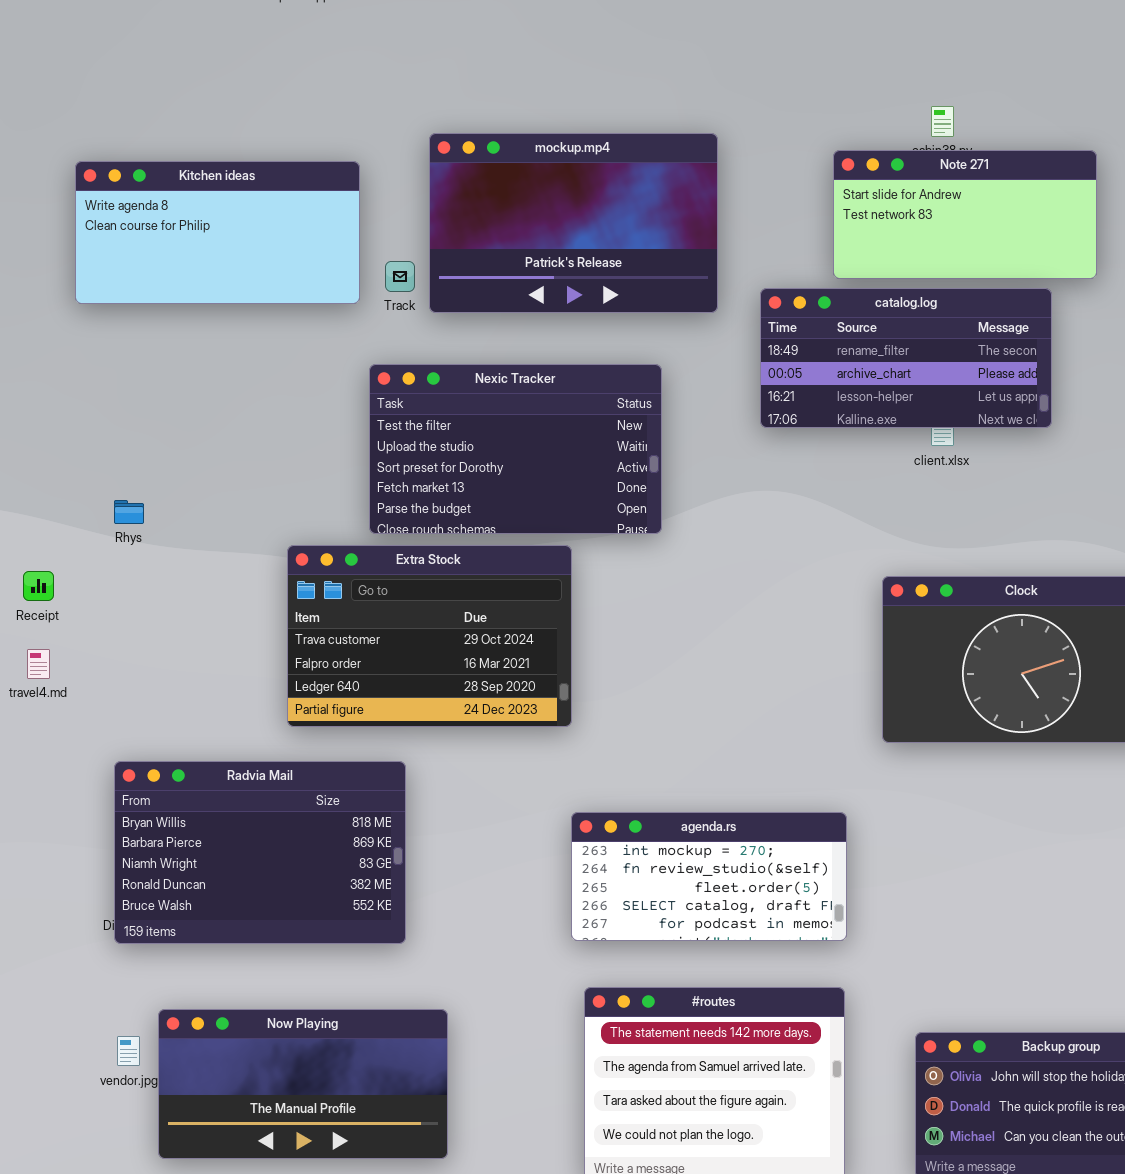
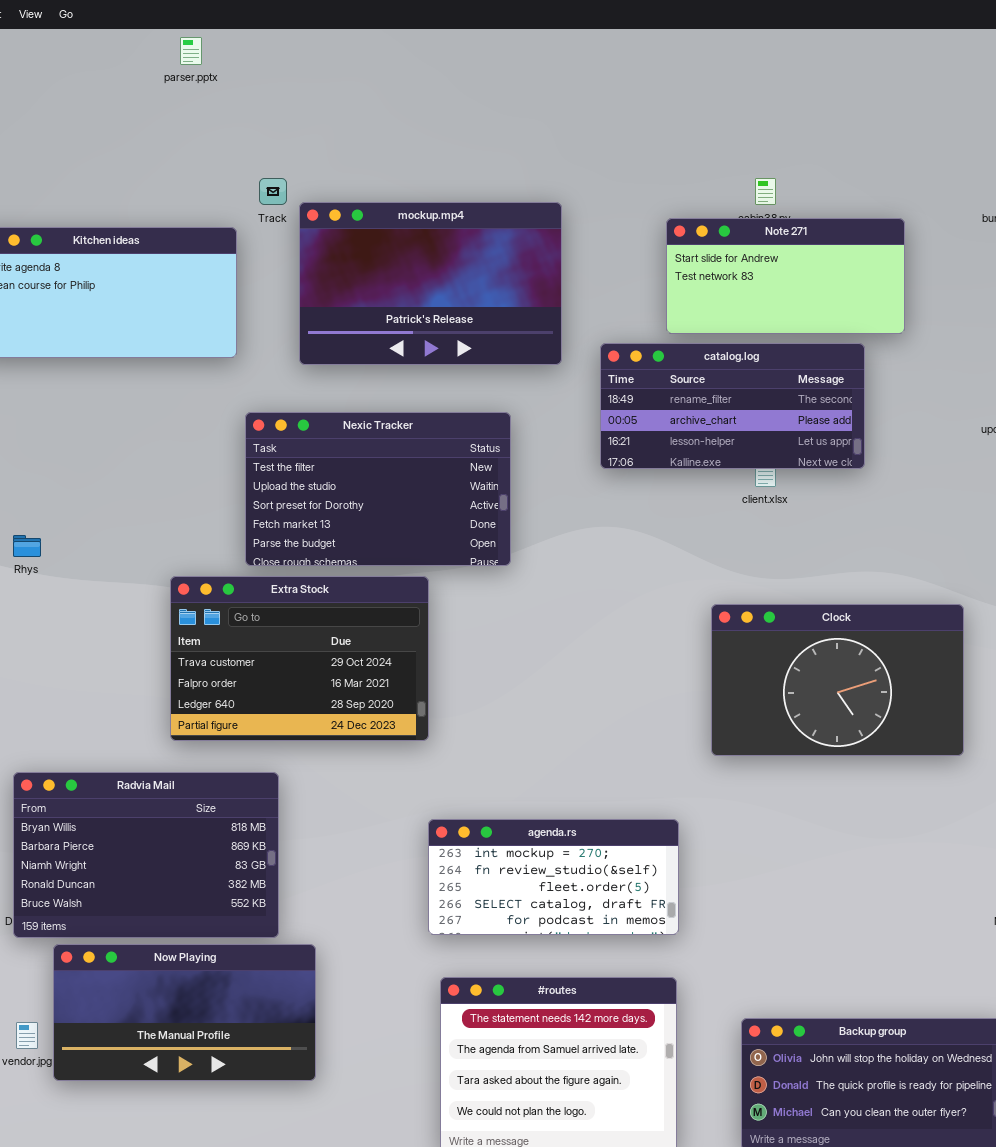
Track: [385,261,415,292] -> [259,178,287,205], moved
Now Playing: [158,1009,448,1159] -> [53,944,316,1081], moved

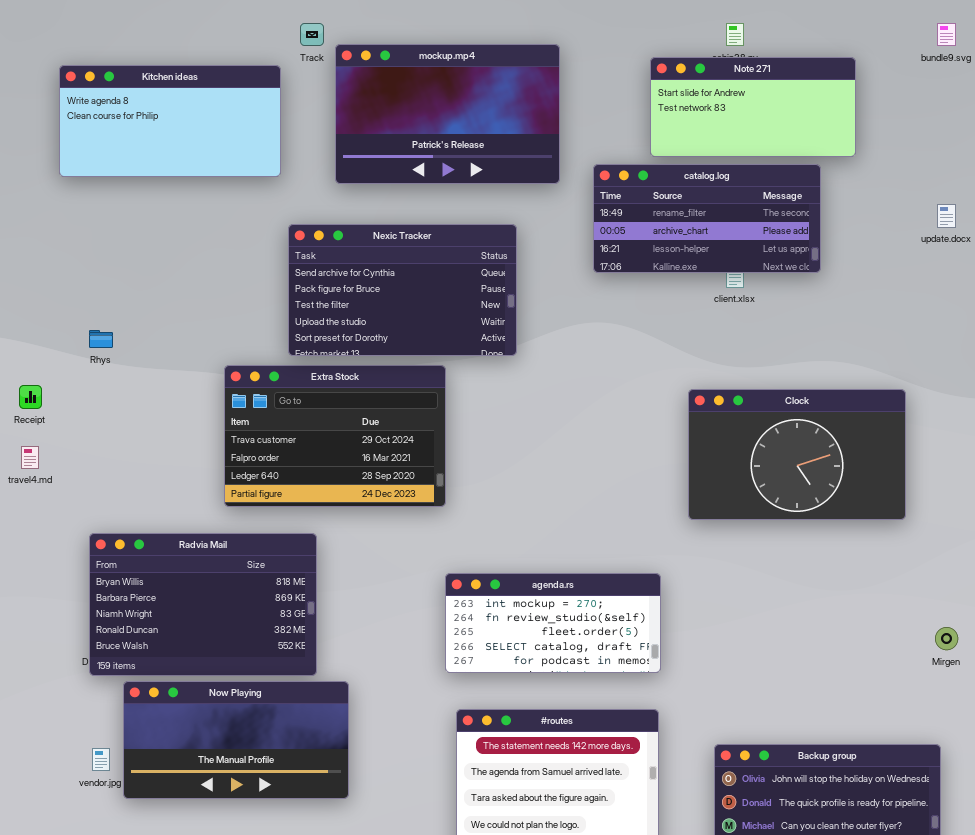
Nexic Tracker: [245,412,511,566] -> [288,224,517,356], scrolled up 2 rows

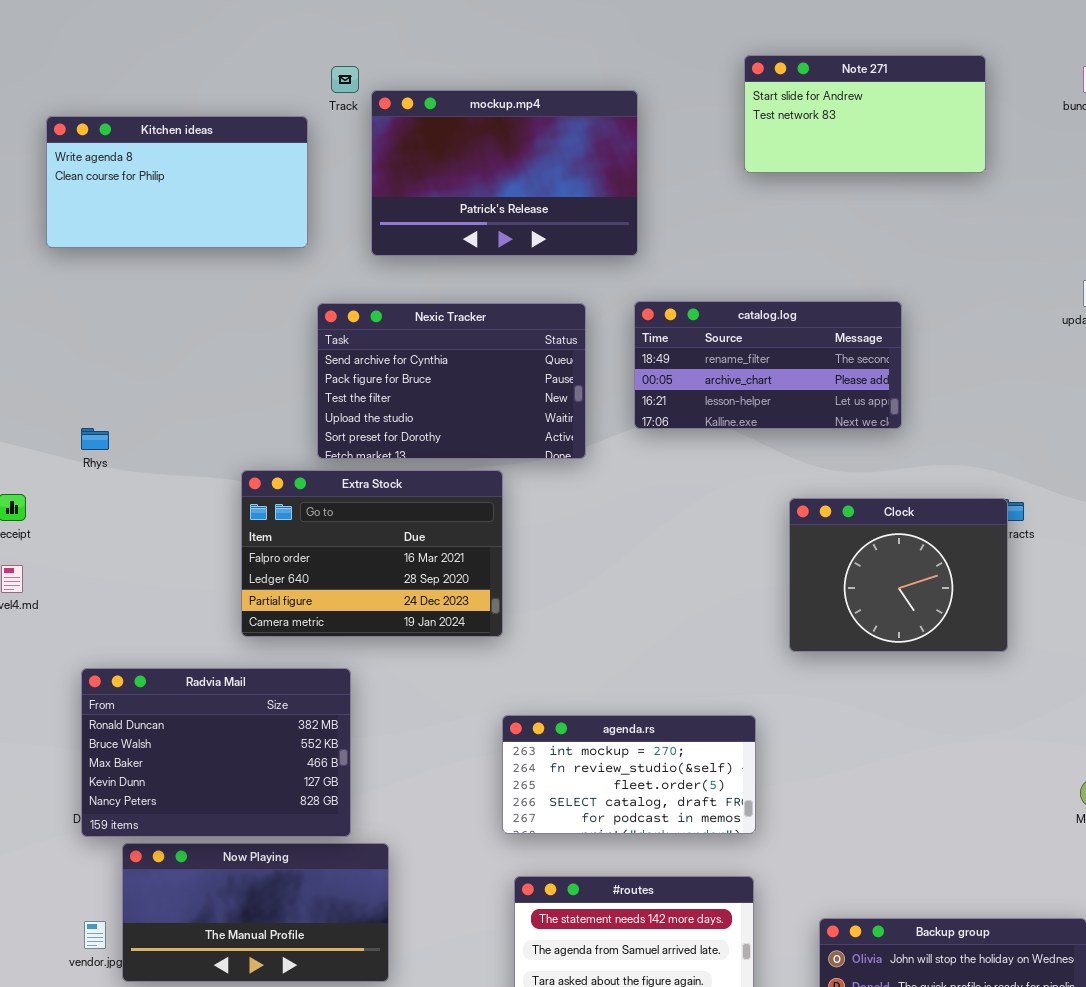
Note 271: [650,57,856,157] -> [744,55,986,173], moved
catalog.log: [593,164,821,273] -> [634,301,902,429], moved
Extra Stock: [224,365,446,507] -> [241,470,503,637], scrolled down 1 row
Clock: [688,389,906,520] -> [789,498,1008,652], resized
Radvia Mail: [89,533,317,676] -> [81,668,351,837], scrolled down 3 rows

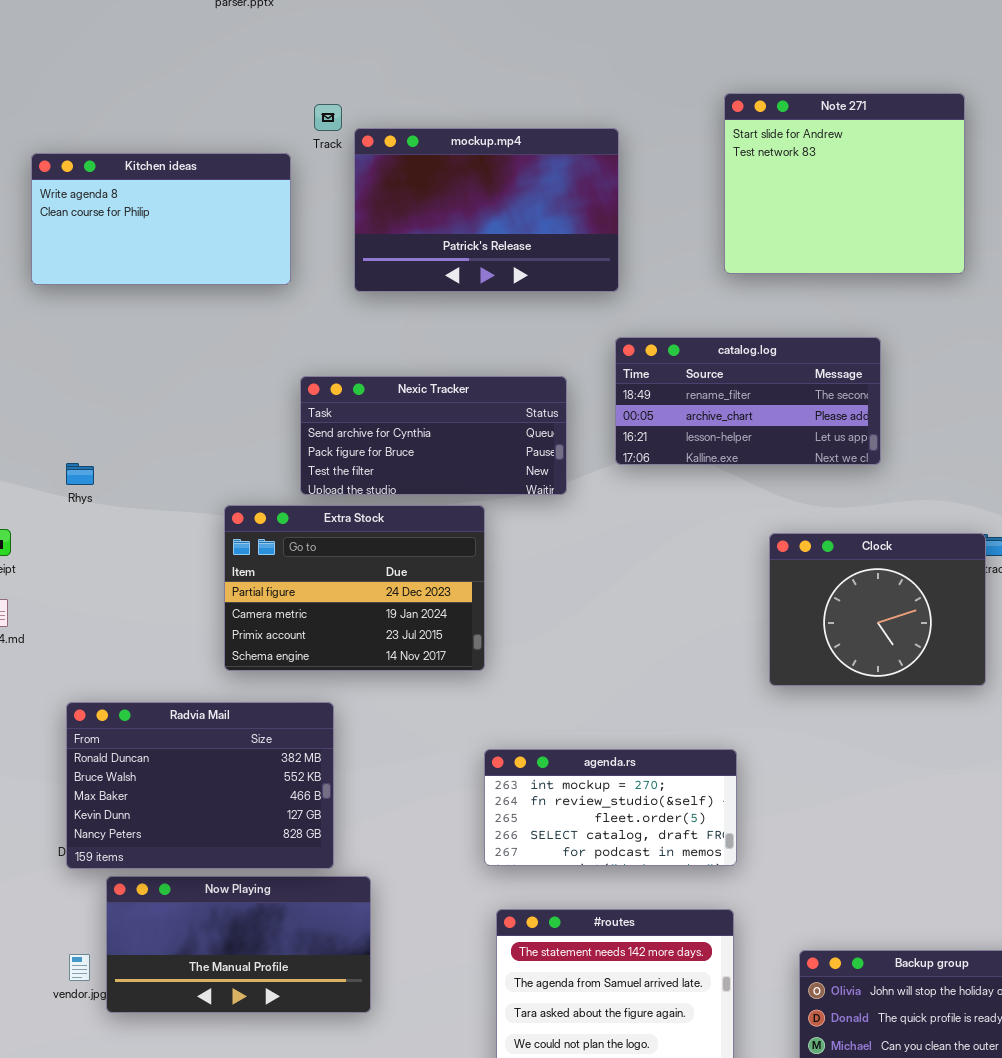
Note 271: [744,55,986,173] -> [724,93,965,274], resized
Nexic Tracker: [317,303,586,459] -> [300,376,567,495], resized
Extra Stock: [241,470,503,637] -> [224,505,485,671], scrolled down 2 rows

